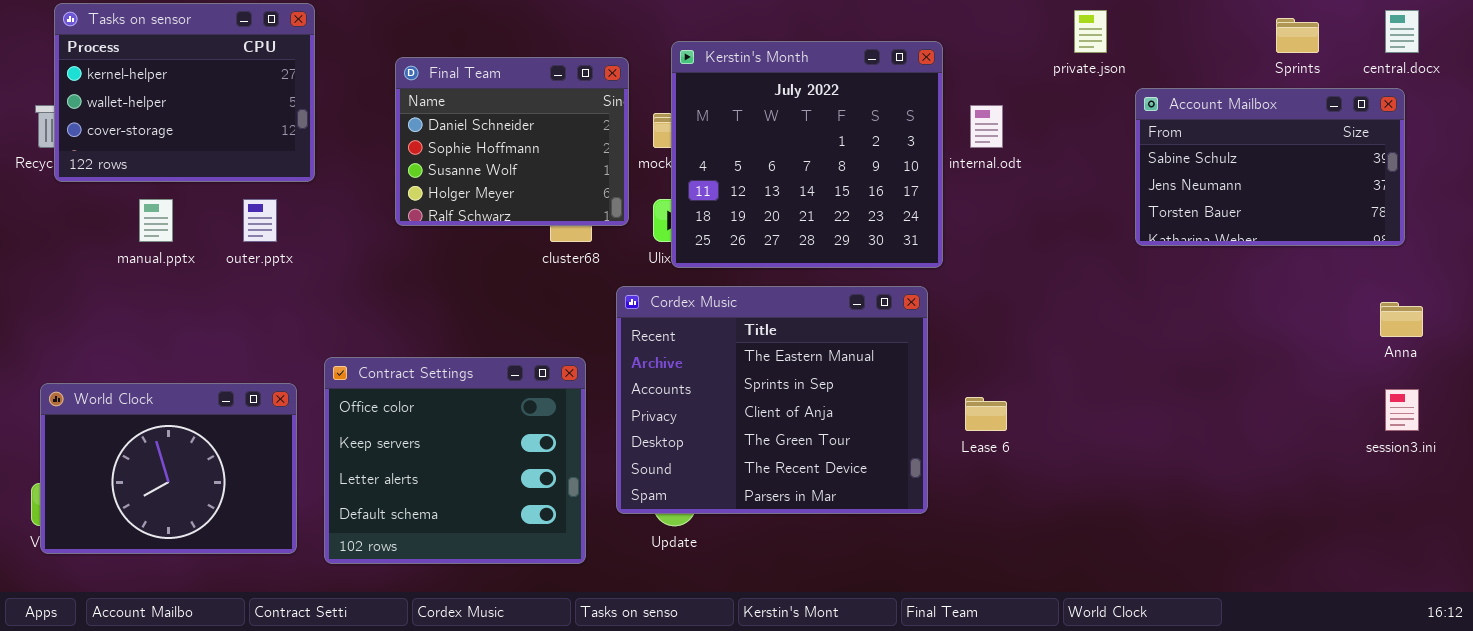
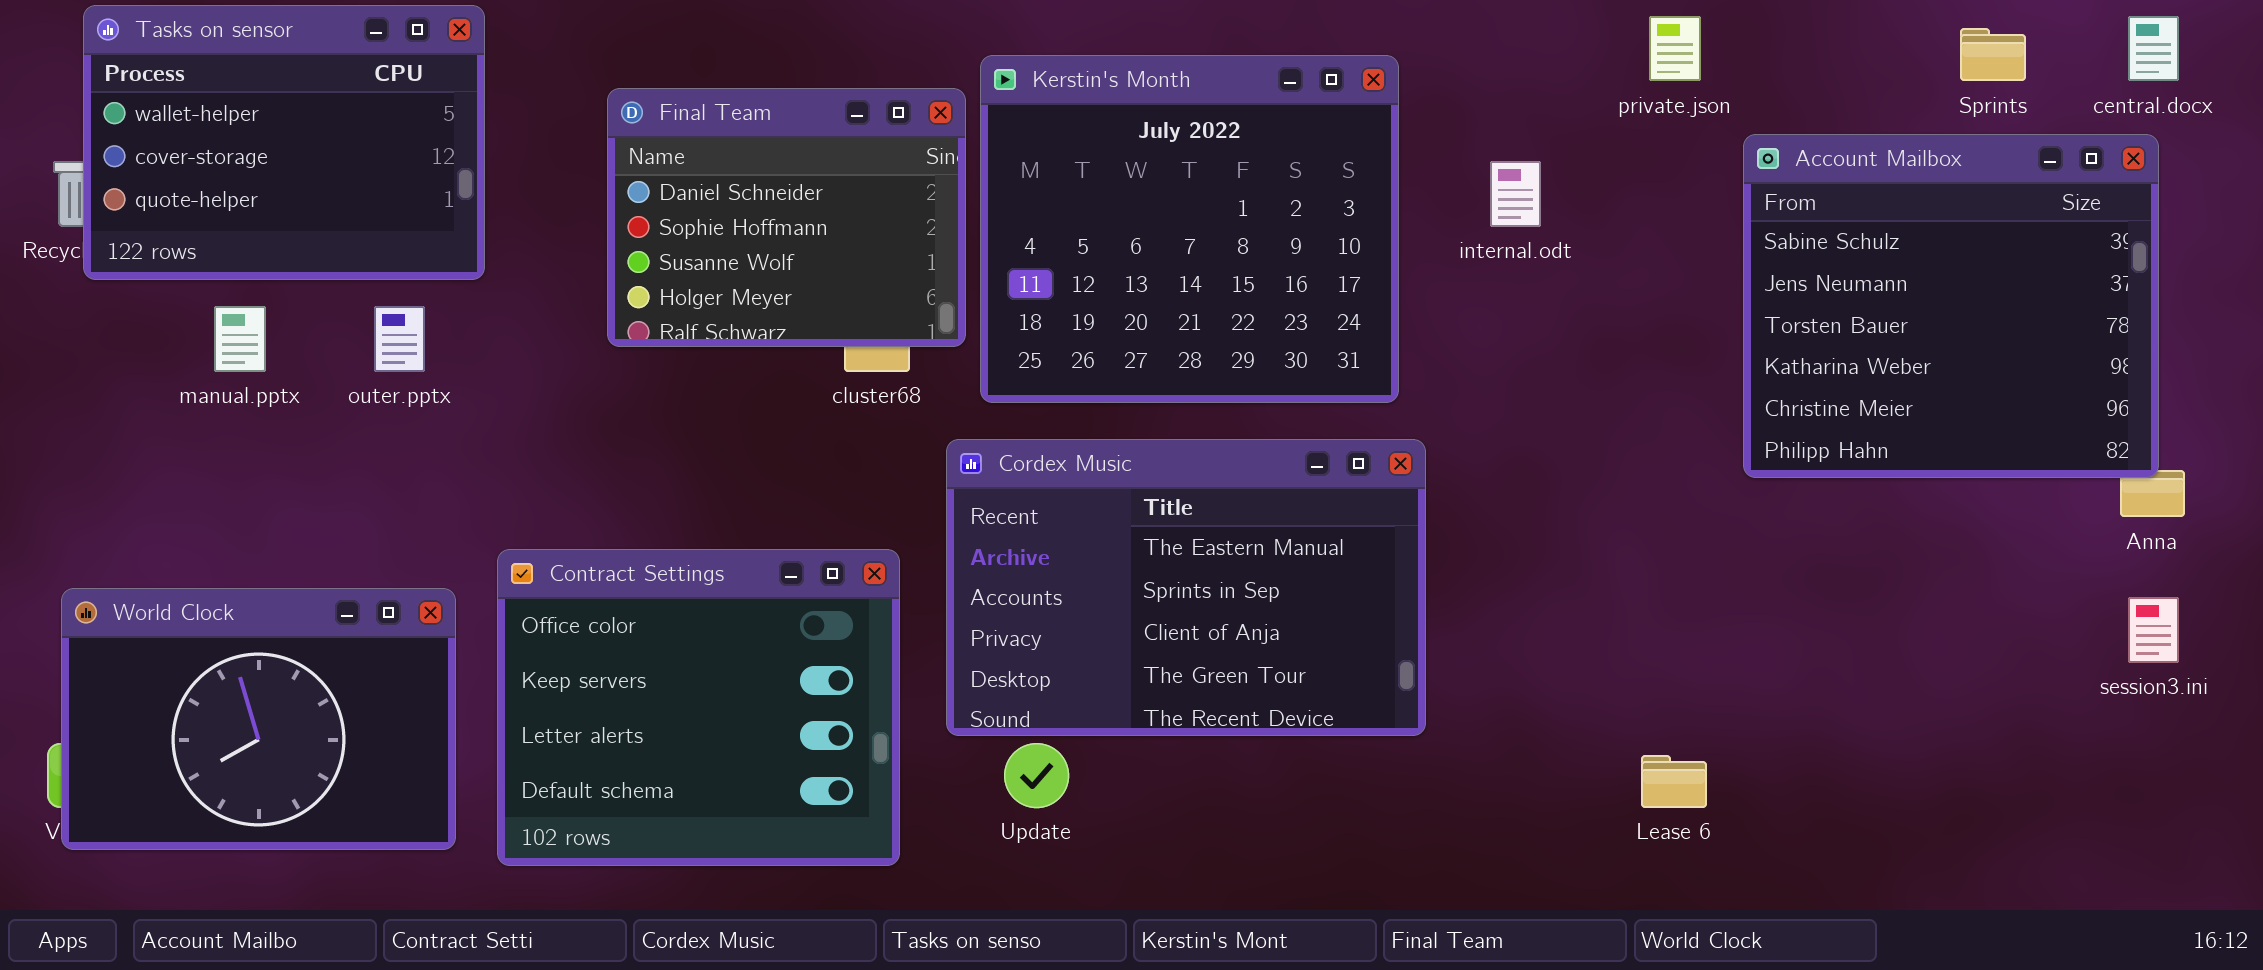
Tasks on sensor: [54,3,315,182] -> [83,5,485,280], scrolled down 1 row
Kerstin's Month: [671,41,943,268] -> [980,55,1399,403], moved
Account Mailbox: [1135,88,1405,246] -> [1743,134,2159,478], resized
Cordex Music: [616,286,928,514] -> [946,439,1426,736], resized
Lease 6: [965,397,1007,431] -> [1641,755,1707,808], moved

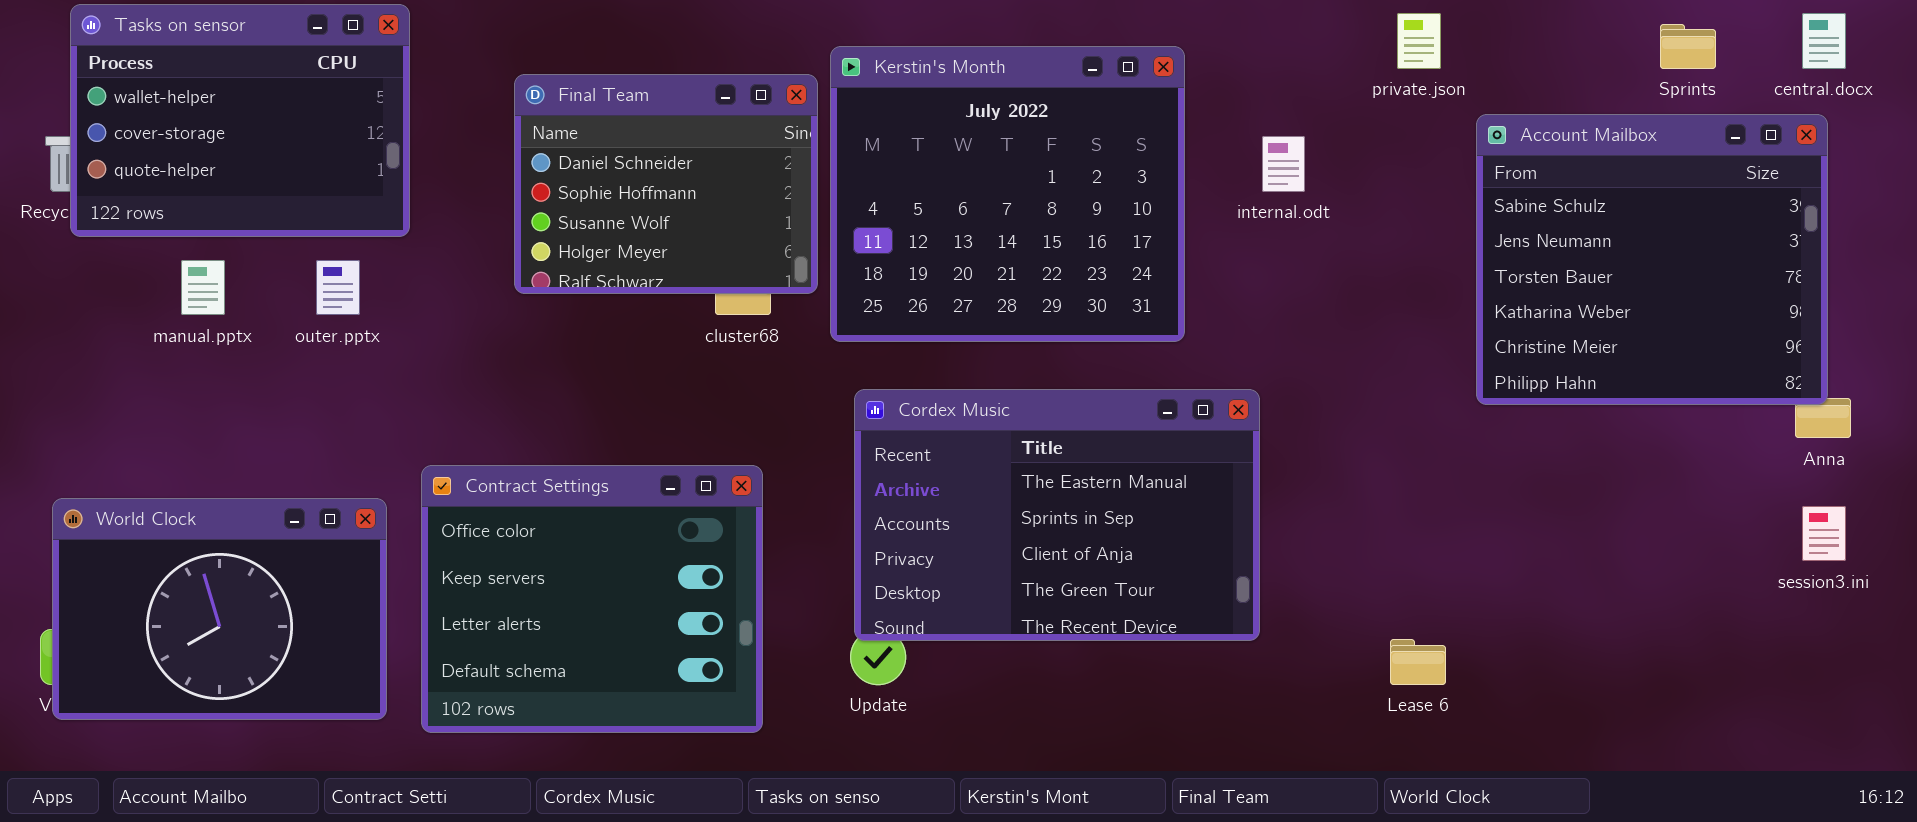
Cordex Music: [946,439,1426,736] -> [854,389,1260,641], moved

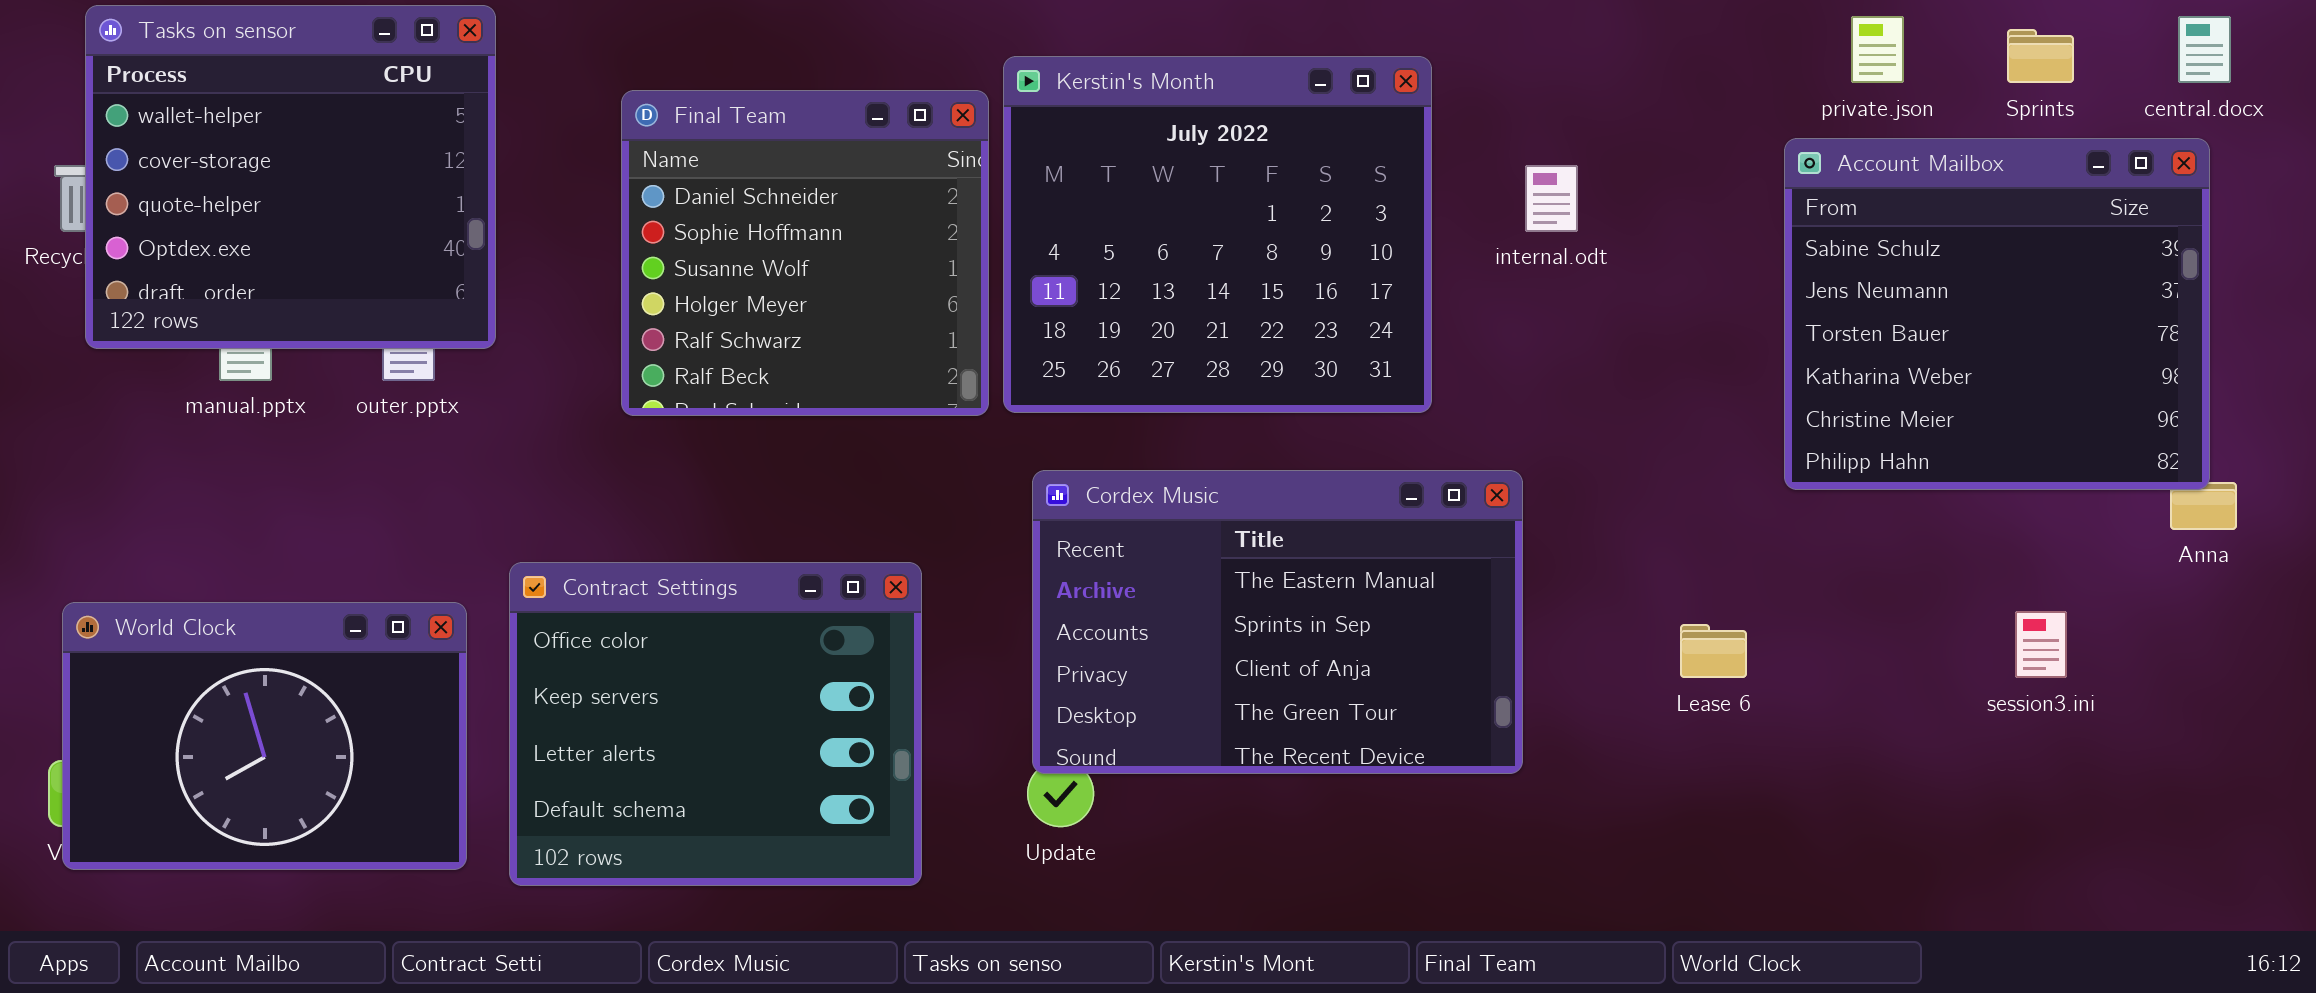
Tasks on sensor: [70,4,410,237] -> [85,5,496,349], resized
private.json: [1397,13,1441,69] -> [1851,16,1904,83], moved
Final Team: [514,74,818,294] -> [621,90,989,416], resized
session3.ini: [1802,506,1846,561] -> [2015,611,2067,678], moved
Lease 6: [1390,639,1446,685] -> [1680,624,1747,678], moved

